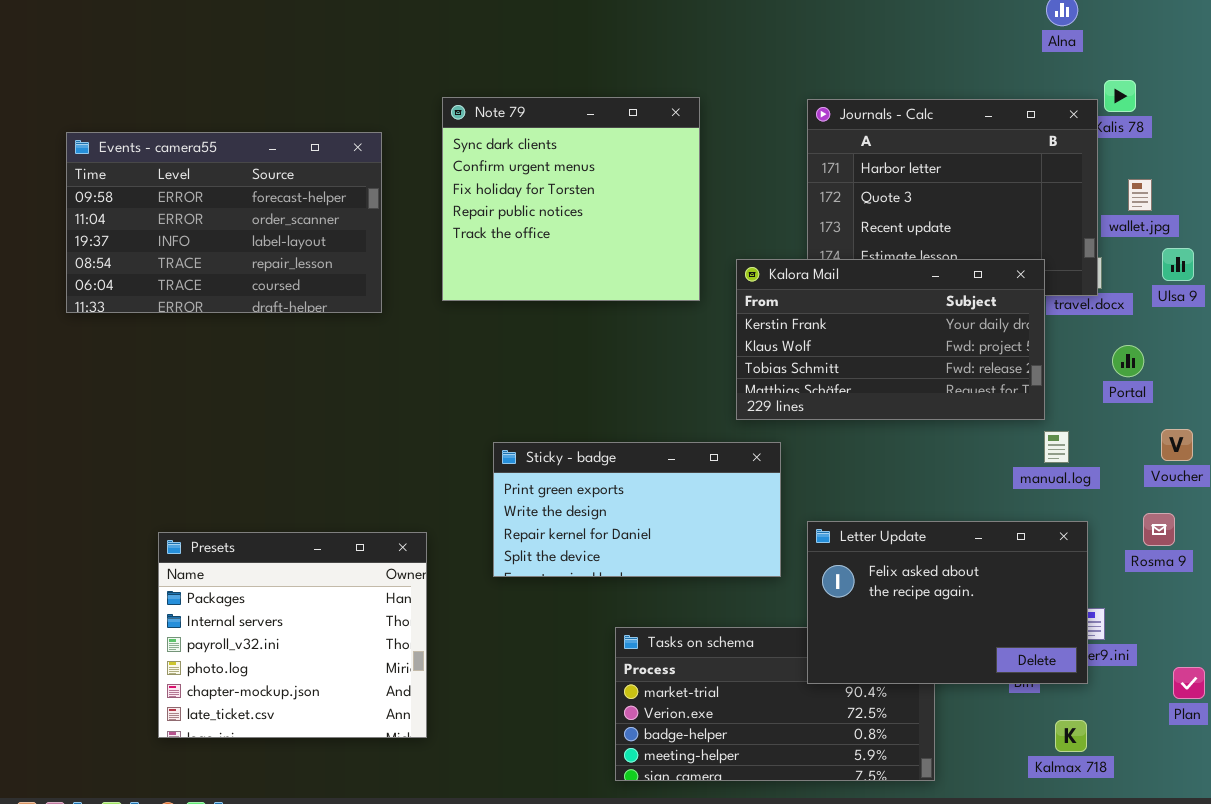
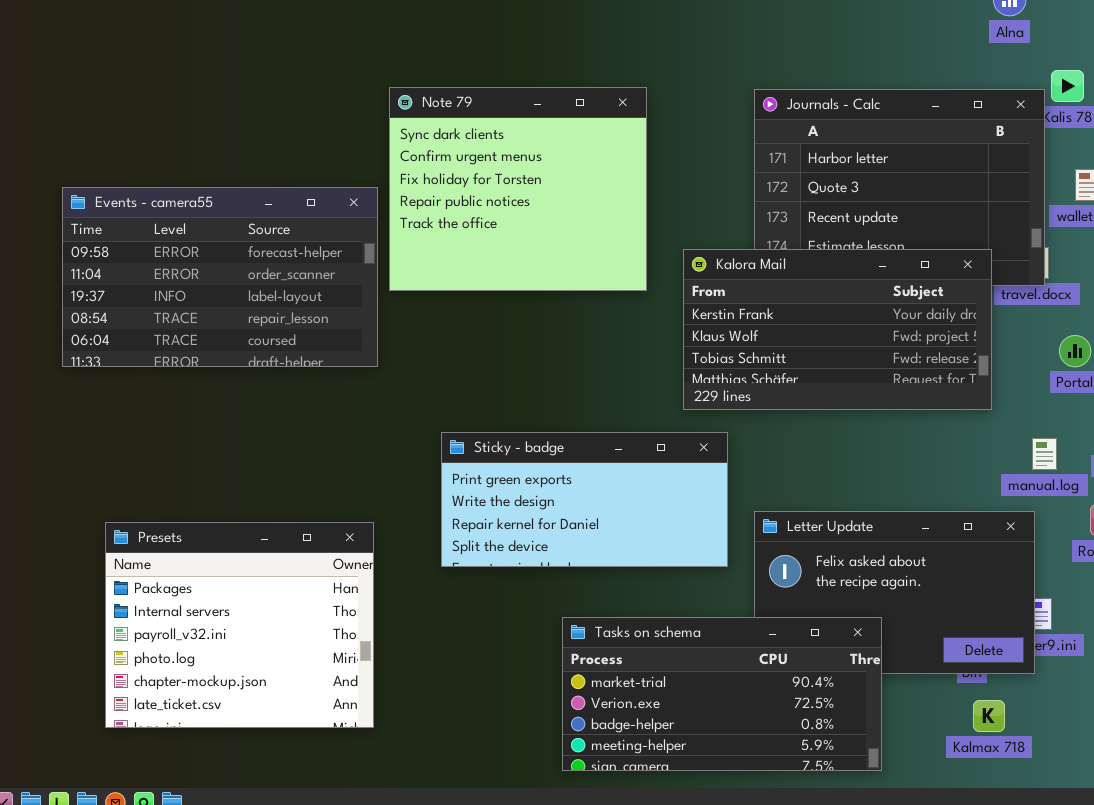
Events - camera55: [66,132,382,313] -> [62,187,378,367], moved
manual.log: [1044,431,1069,463] -> [1032,438,1057,470], moved
Tasks on schema: [615,627,935,781] -> [562,617,882,771], raised
Kalmax 718: [1055,720,1087,752] -> [973,700,1005,732], moved

